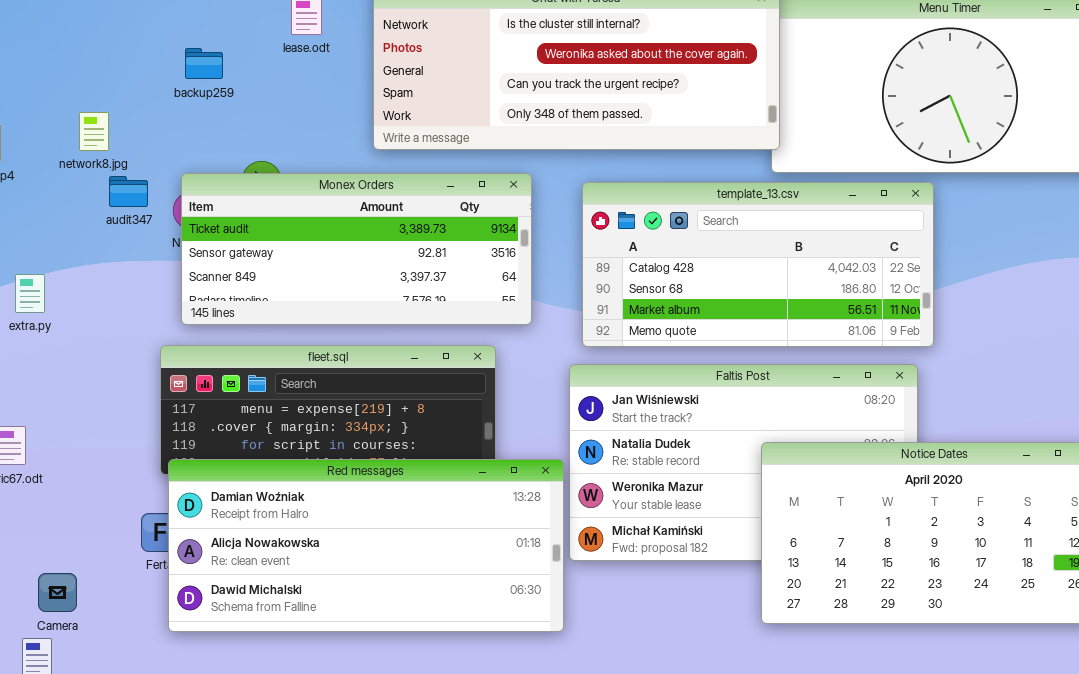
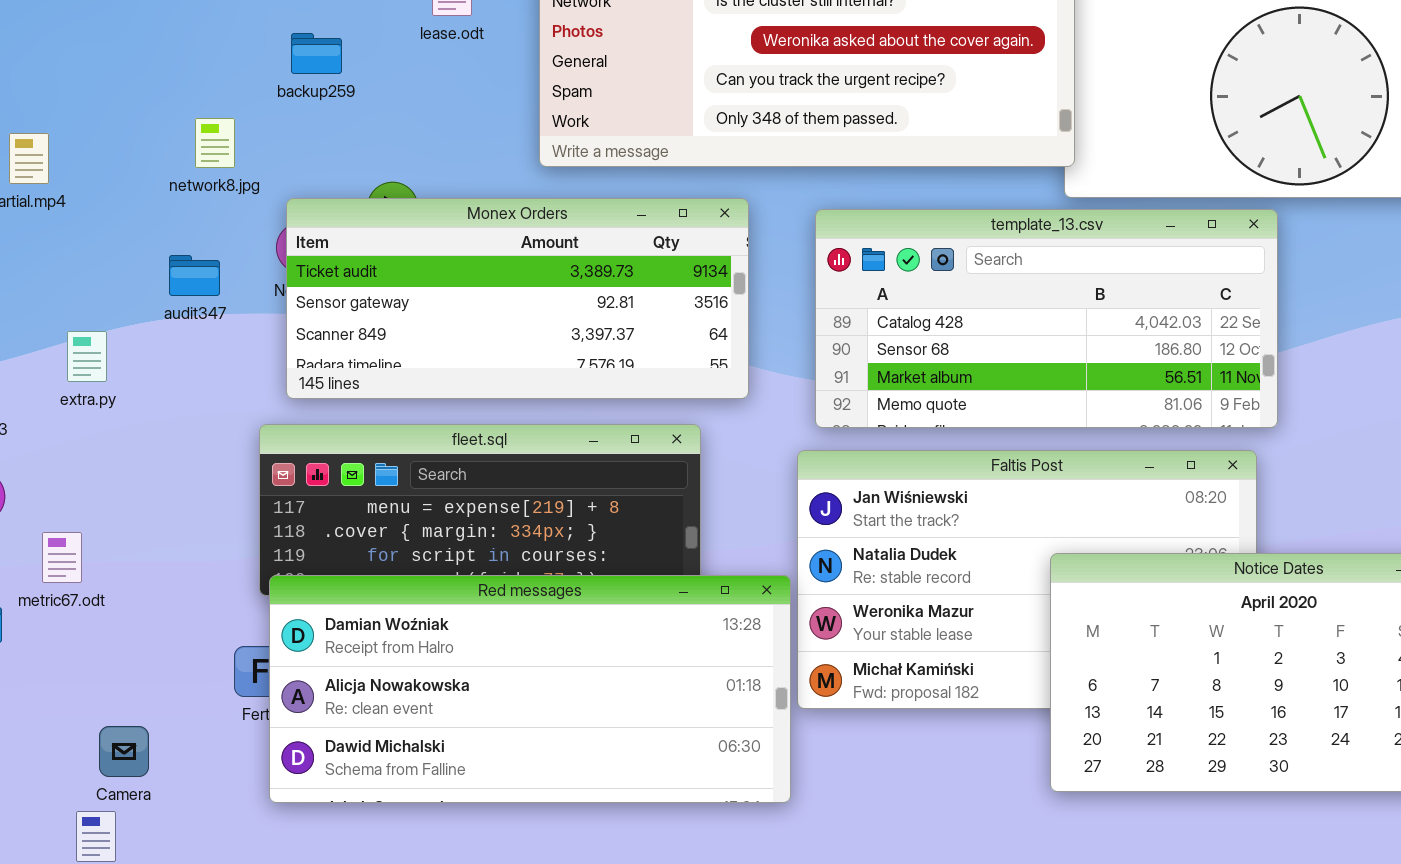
network8.jpg: [79,112,109,151] -> [195,118,235,168], moved
audit347: [109,176,148,207] -> [169,255,220,296], moved

